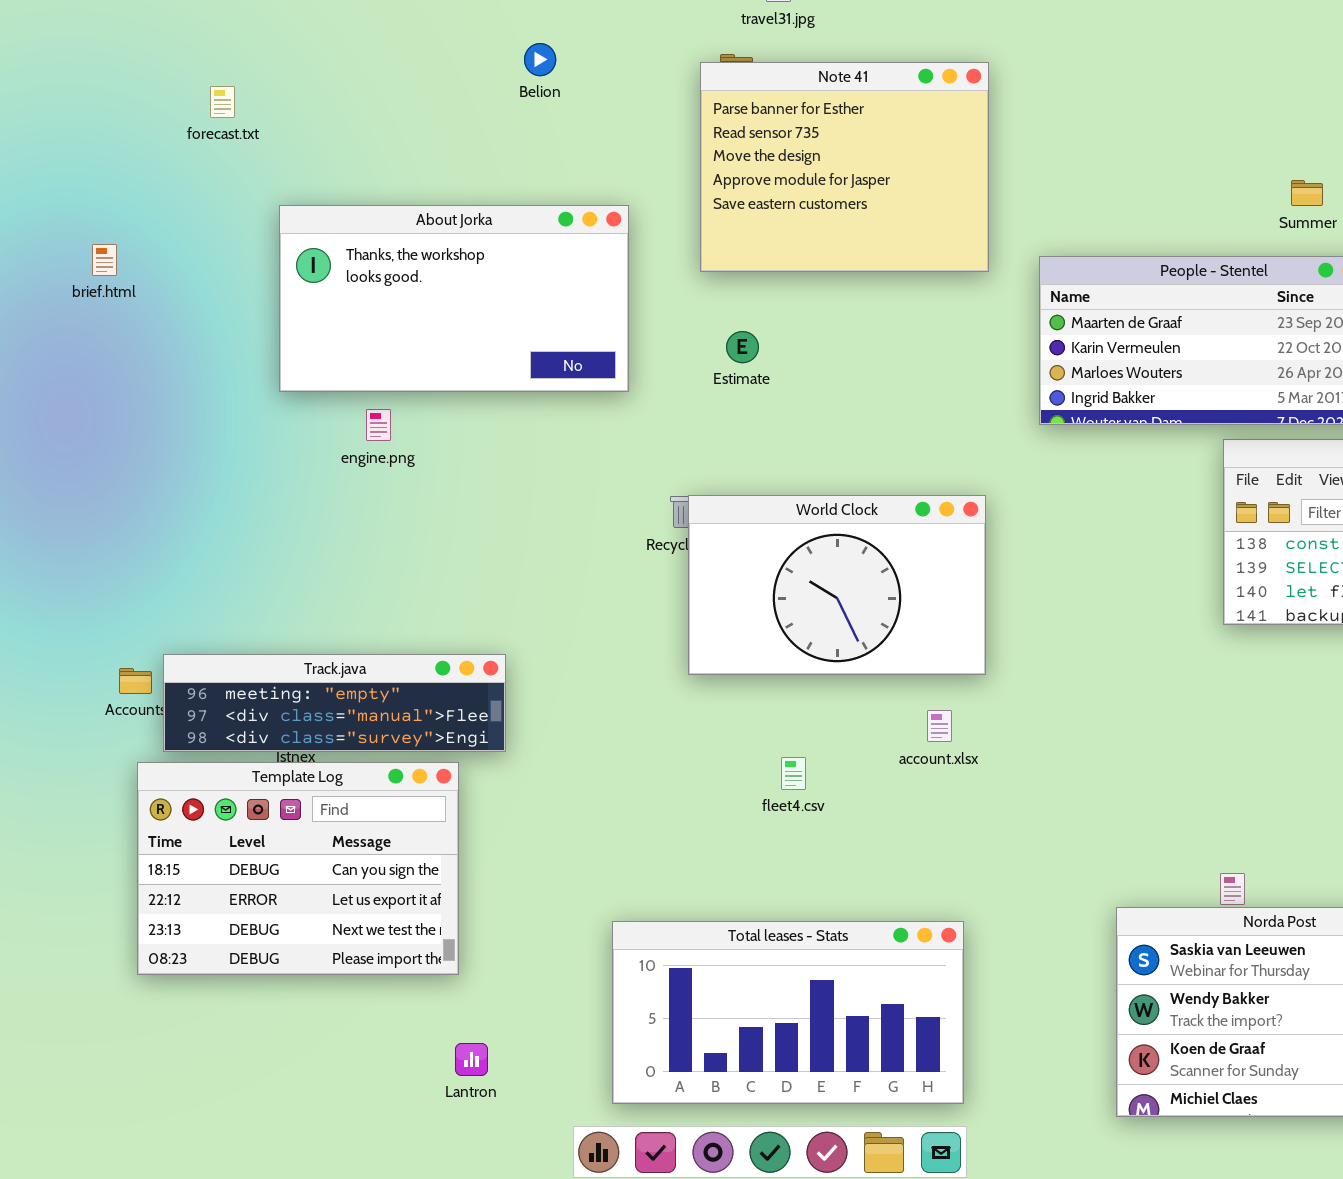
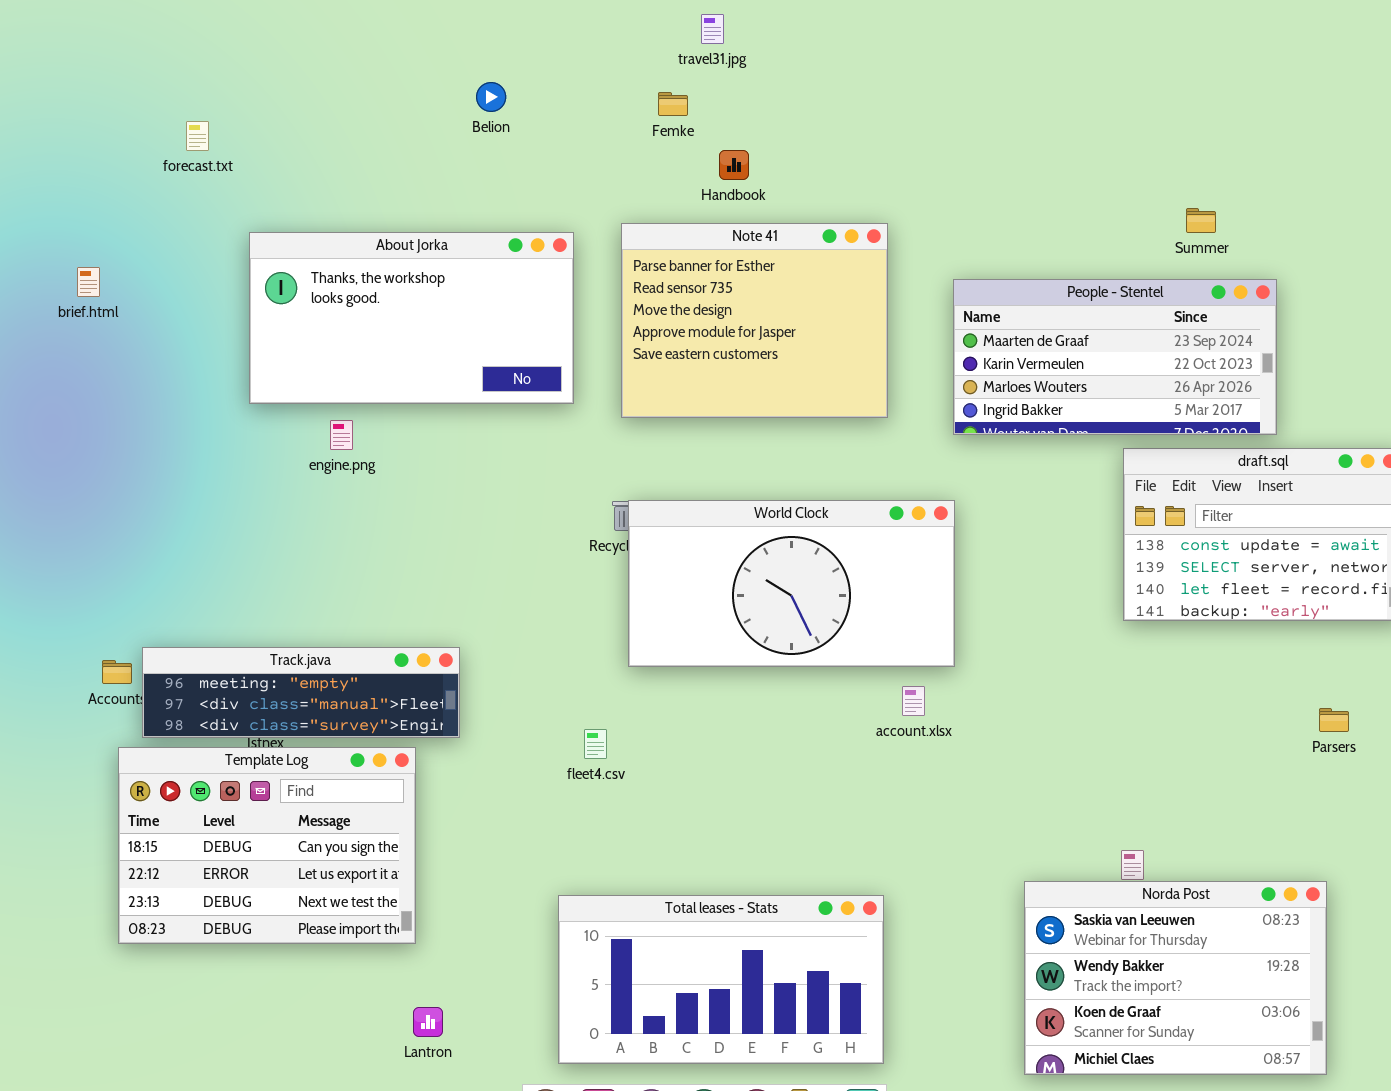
Note 41: [700,62,989,272] -> [621,223,888,418], moved
World Clock: [688,495,986,675] -> [628,500,955,667], resized
account.xlsx: [927,710,952,742] -> [902,686,925,716], moved
fleet4.csv: [781,757,806,790] -> [584,729,607,759], moved

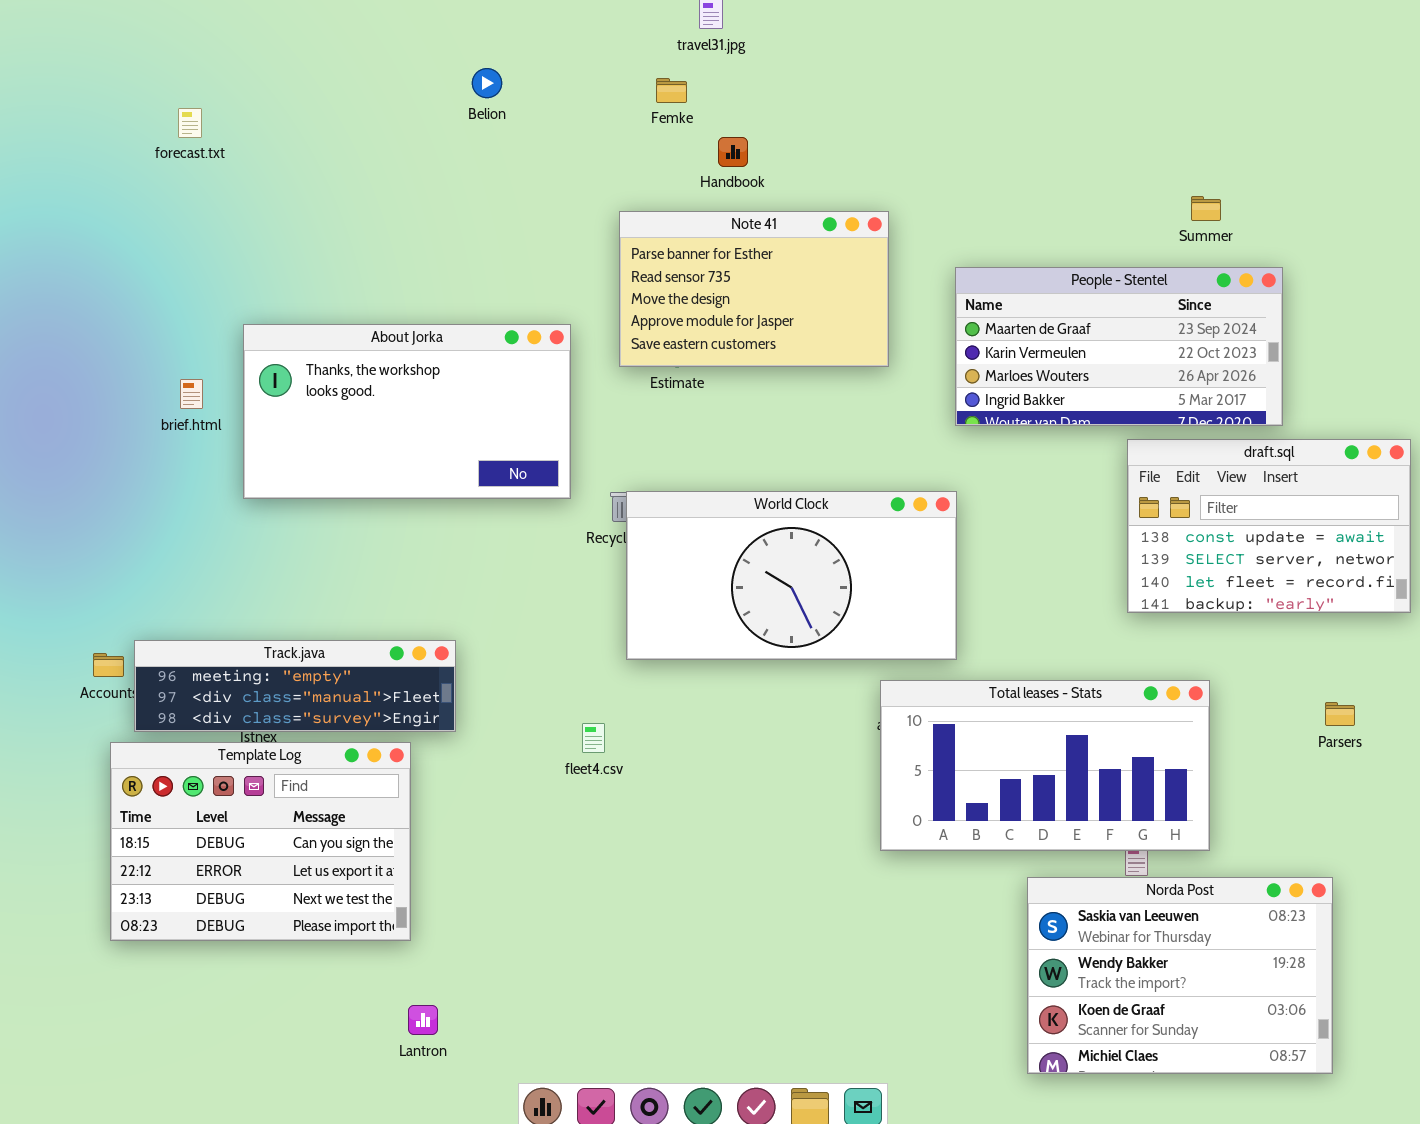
Note 41: [621,223,888,418] -> [619,211,889,367], resized
About Jorka: [249,232,574,404] -> [243,324,571,499], moved
brief.html: [77,267,100,297] -> [180,379,203,409], moved
Total leases - Stats: [558,895,884,1064] -> [880,680,1210,851], moved

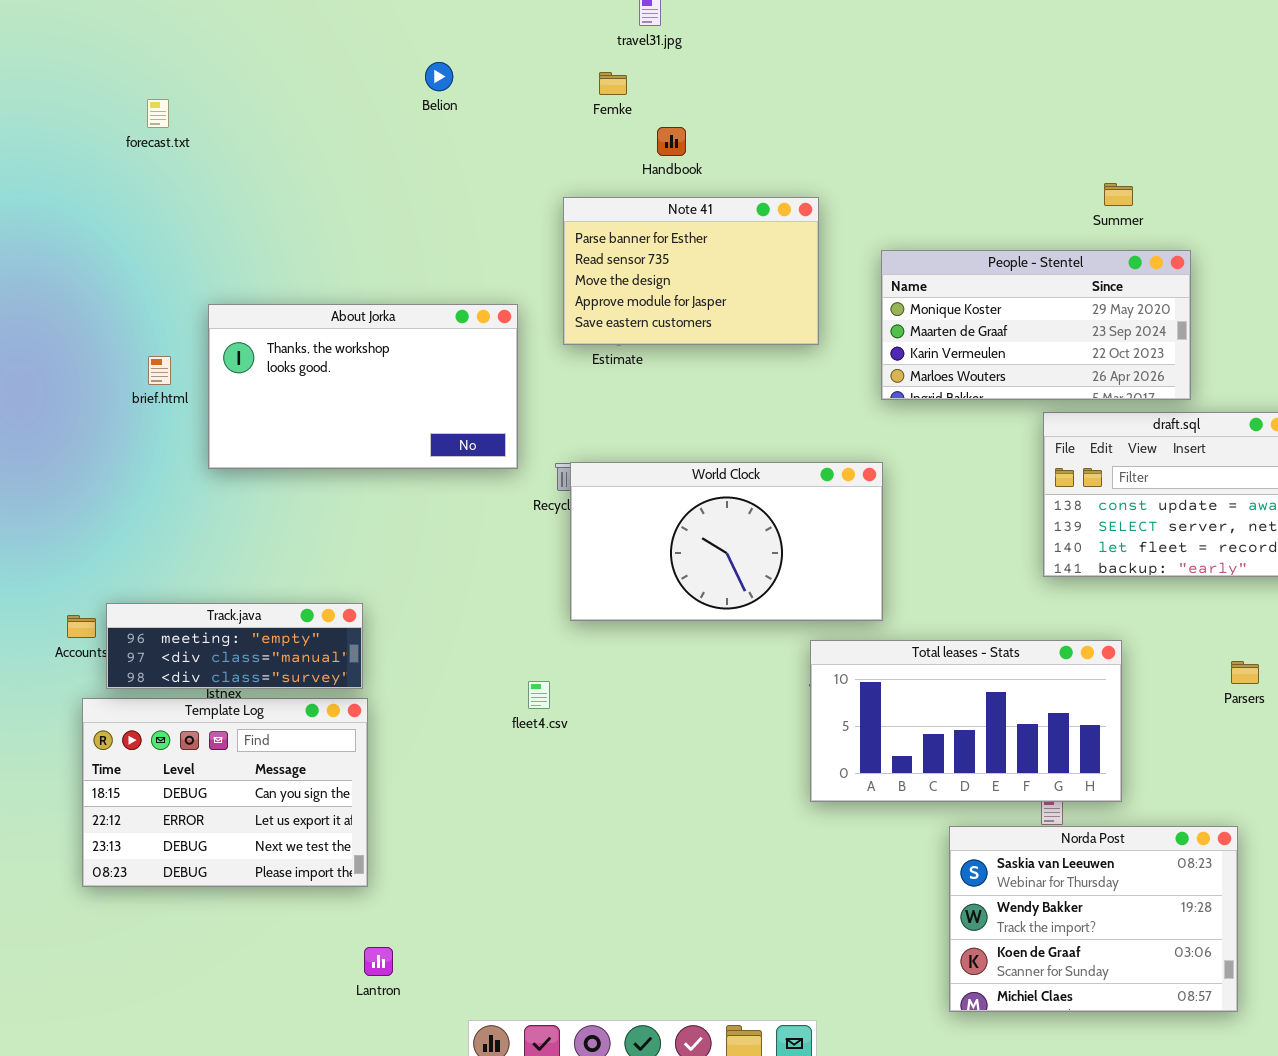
People - Stentel: [955,267,1283,426] -> [881,250,1191,400], scrolled up 1 row
Track.java: [134,640,456,732] -> [106,603,363,689], resized

